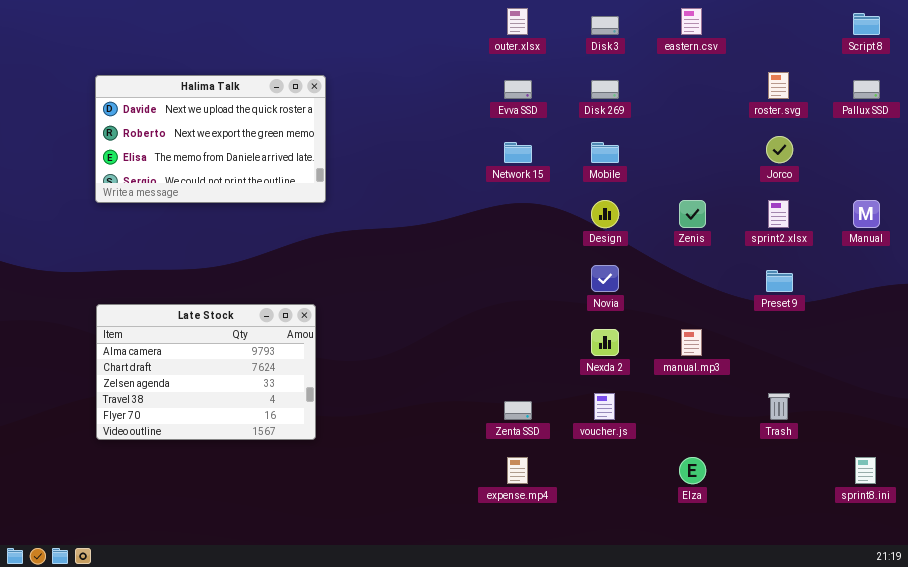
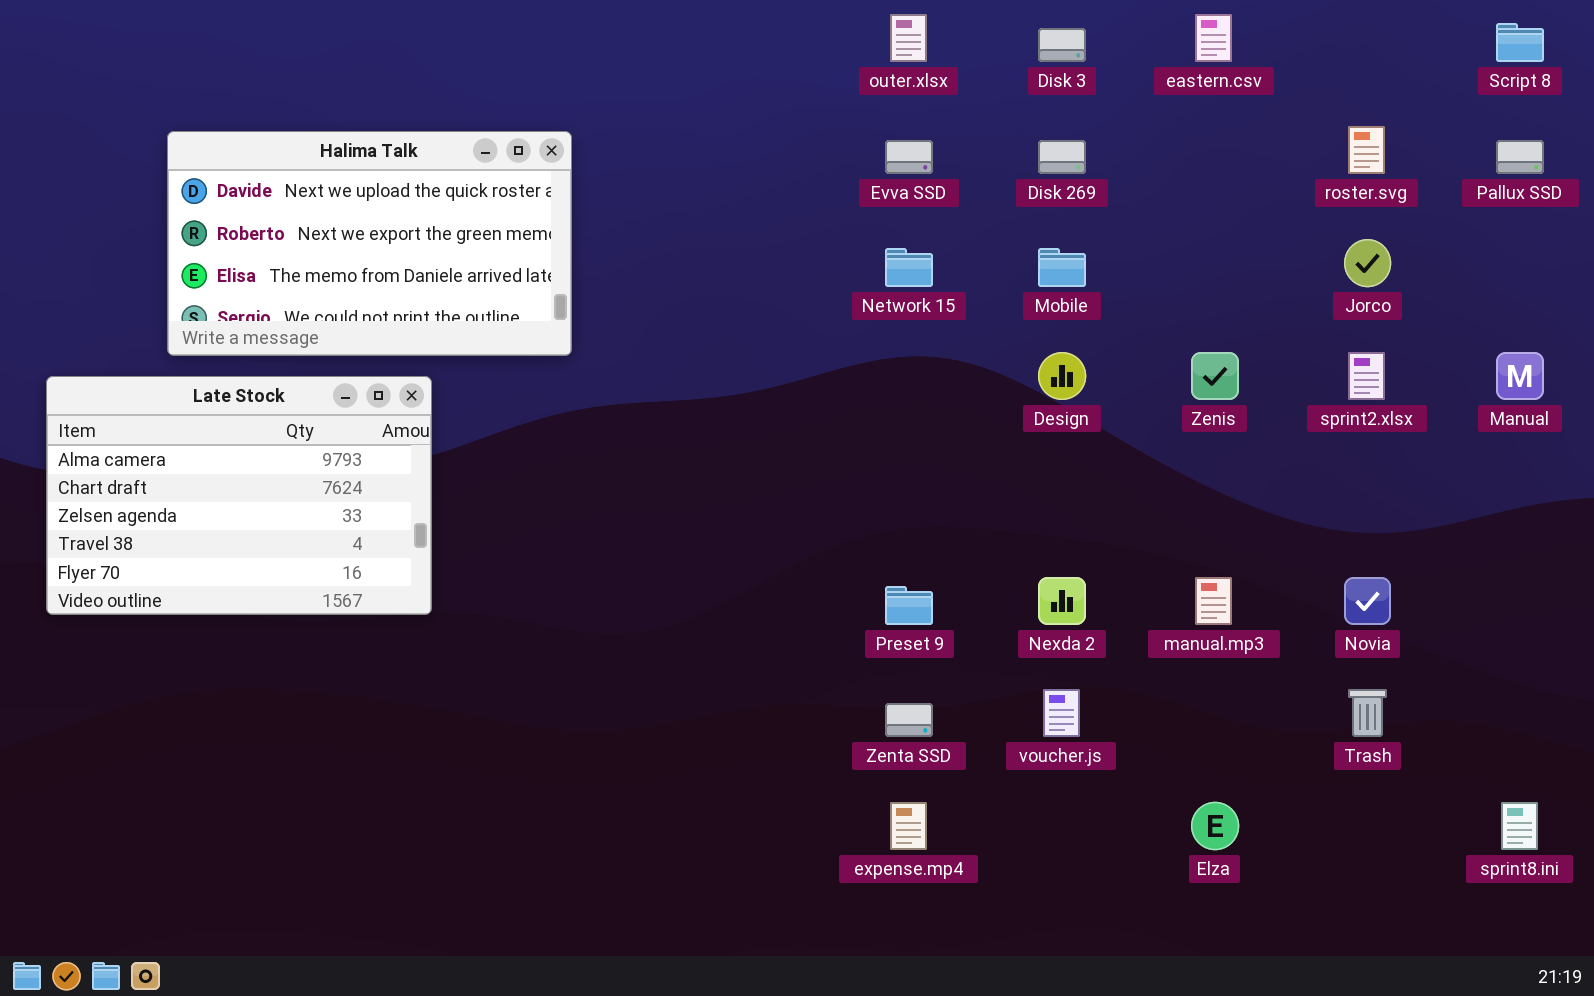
Novia: [591,265,619,292] -> [1344,577,1391,625], moved
Preset 9: [766,270,793,292] -> [885,586,933,625], moved
Late Stock: [96,304,316,440] -> [46,376,432,615], moved

